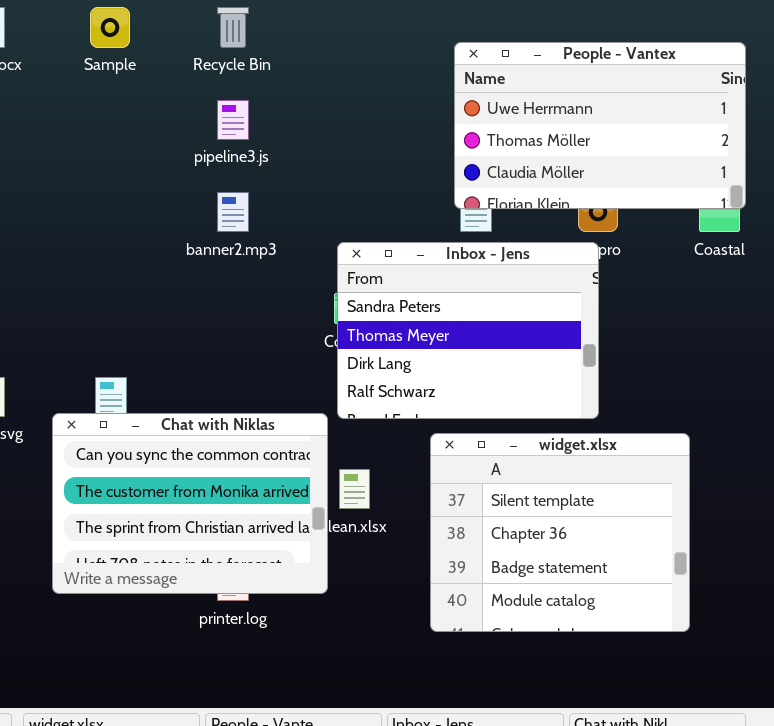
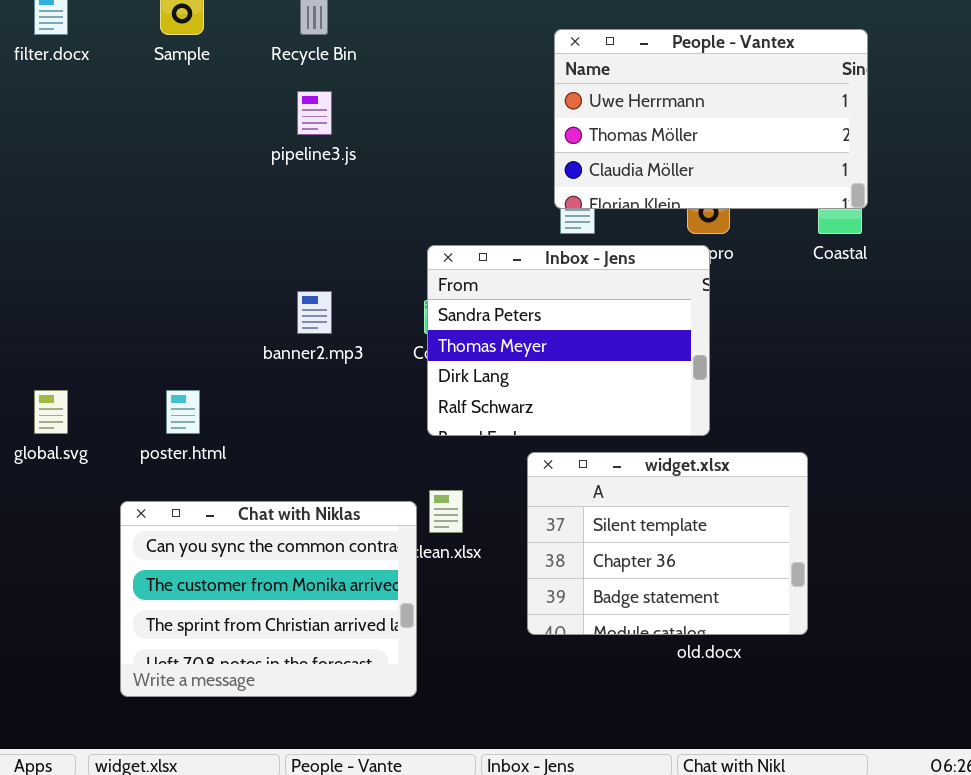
banner2.mp3: [217,192,249,232] -> [297,291,332,334], moved
Chat with Niklas: [52,413,328,594] -> [120,501,417,697], moved
widget.xlsx: [430,433,690,632] -> [527,452,808,635], resized

